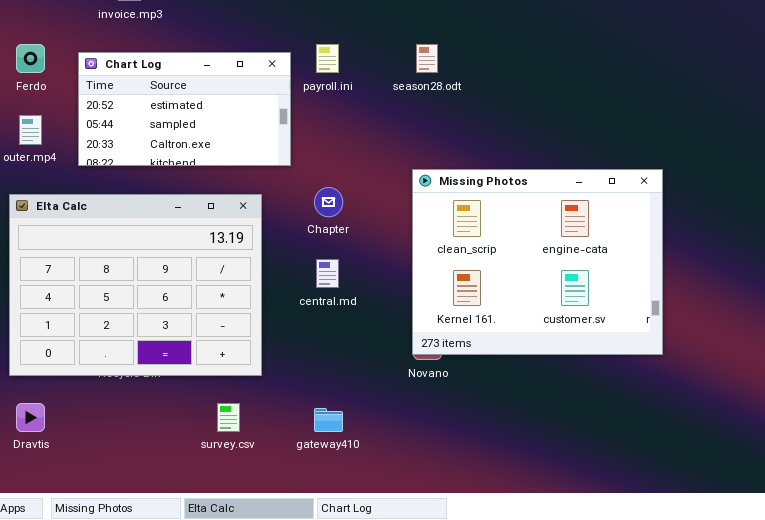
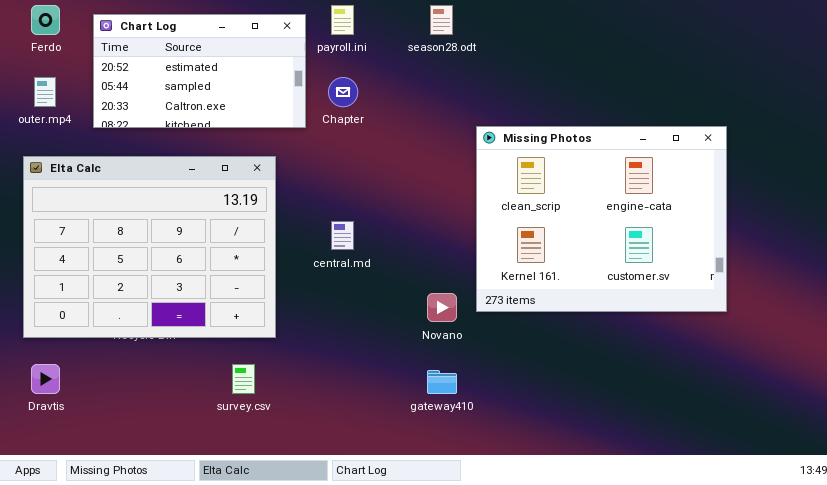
Missing Photos: [412,169,663,355] -> [476,126,727,312], moved
Chapter: [314,187,343,217] -> [328,77,358,107], moved
gateway410: [314,408,343,432] -> [427,370,457,394], moved

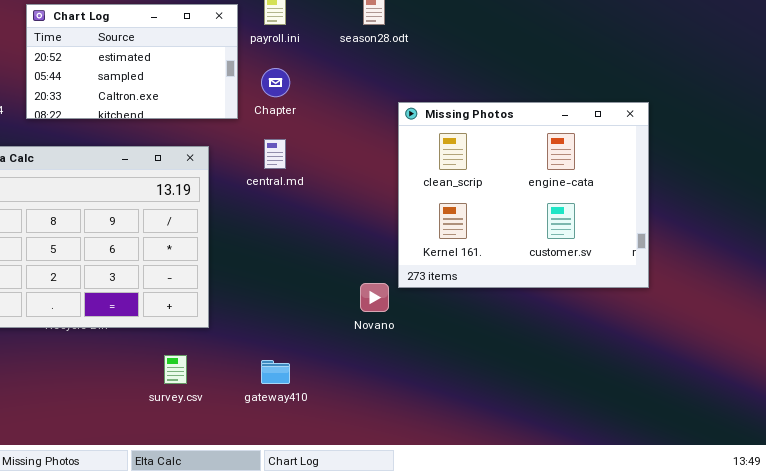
Missing Photos: [476,126,727,312] -> [398,102,649,288], moved
central.md: [331,221,354,250] -> [264,139,286,169], moved
gateway410: [427,370,457,394] -> [261,360,290,384], moved

